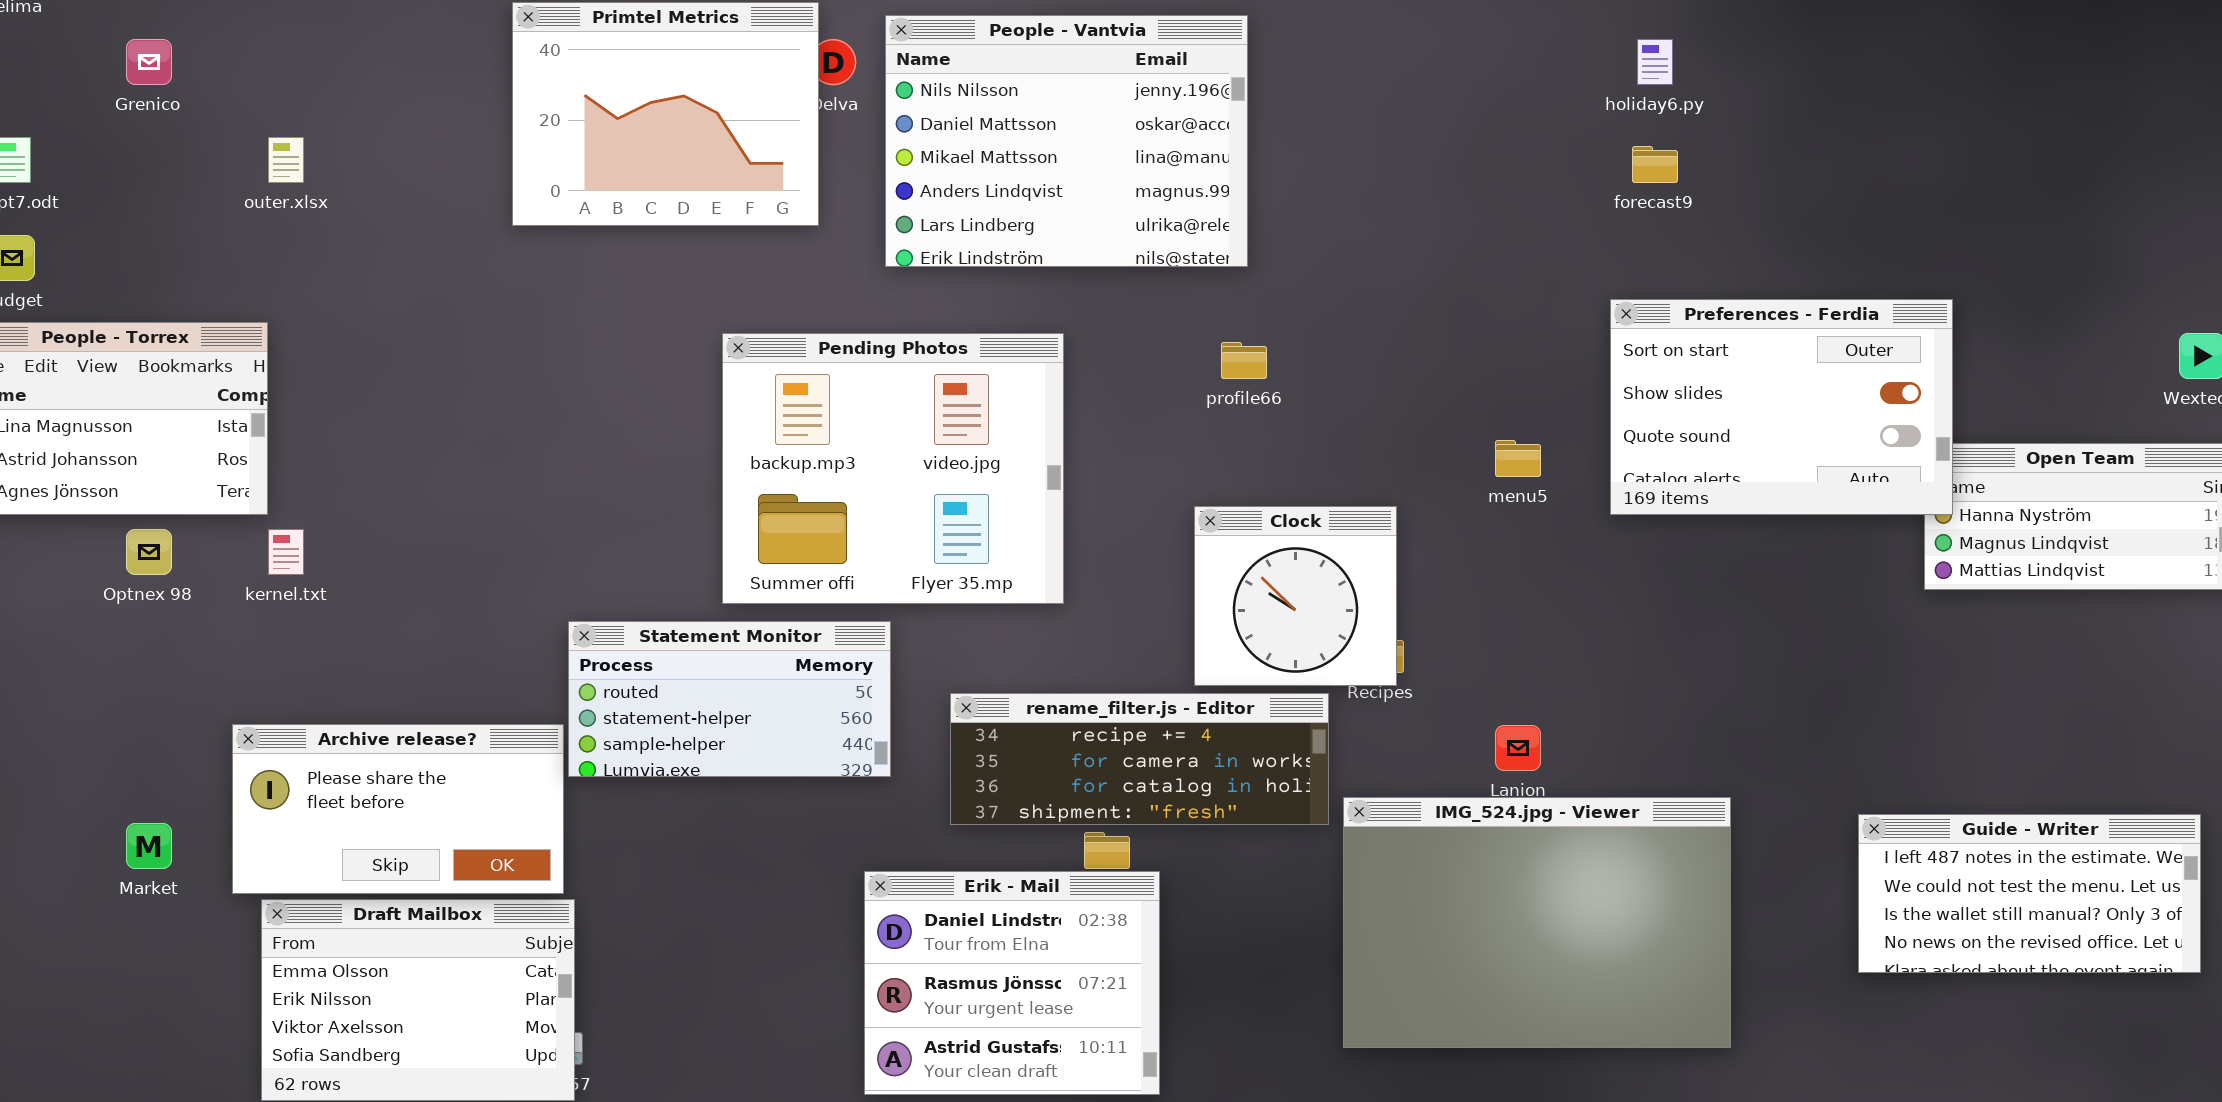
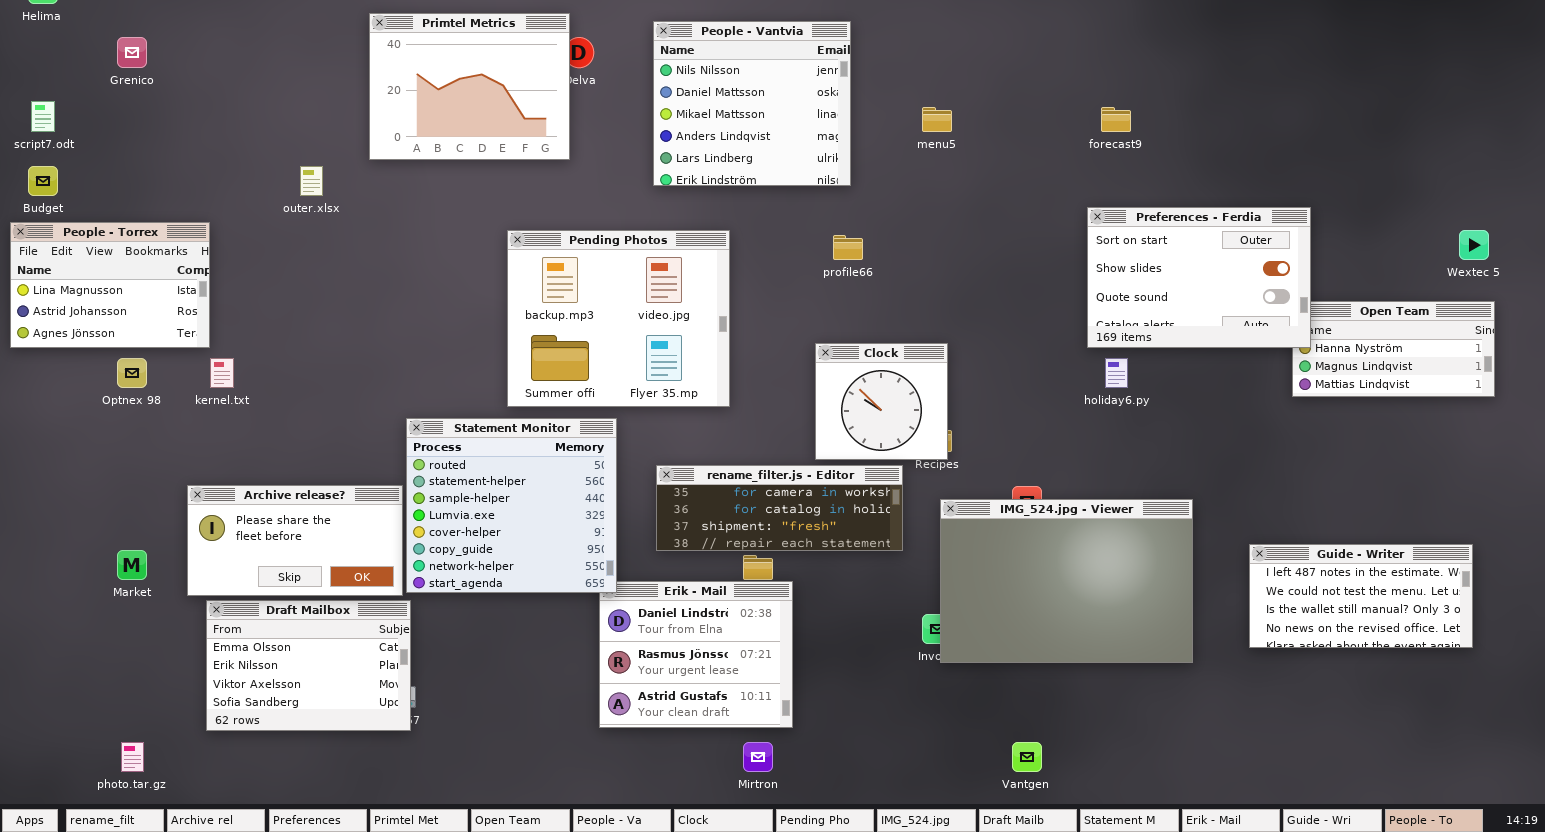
People - Vantvia: [885,15,1248,267] -> [653,21,851,186], resized
holiday6.py: [1637,39,1673,85] -> [1105,358,1128,388], moved
outer.xlsx: [268,137,304,183] -> [300,166,323,196], moved
menu5: [1495,440,1541,477] -> [922,107,952,132], moved
Statement Monitor: [568,621,891,777] -> [406,418,617,593], resized
rename_filter.js - Editor: [950,693,1329,825] -> [656,465,903,551], scrolled down 1 row
IMG_524.jpg - Viewer: [1343,797,1731,1048] -> [940,499,1193,663], moved

